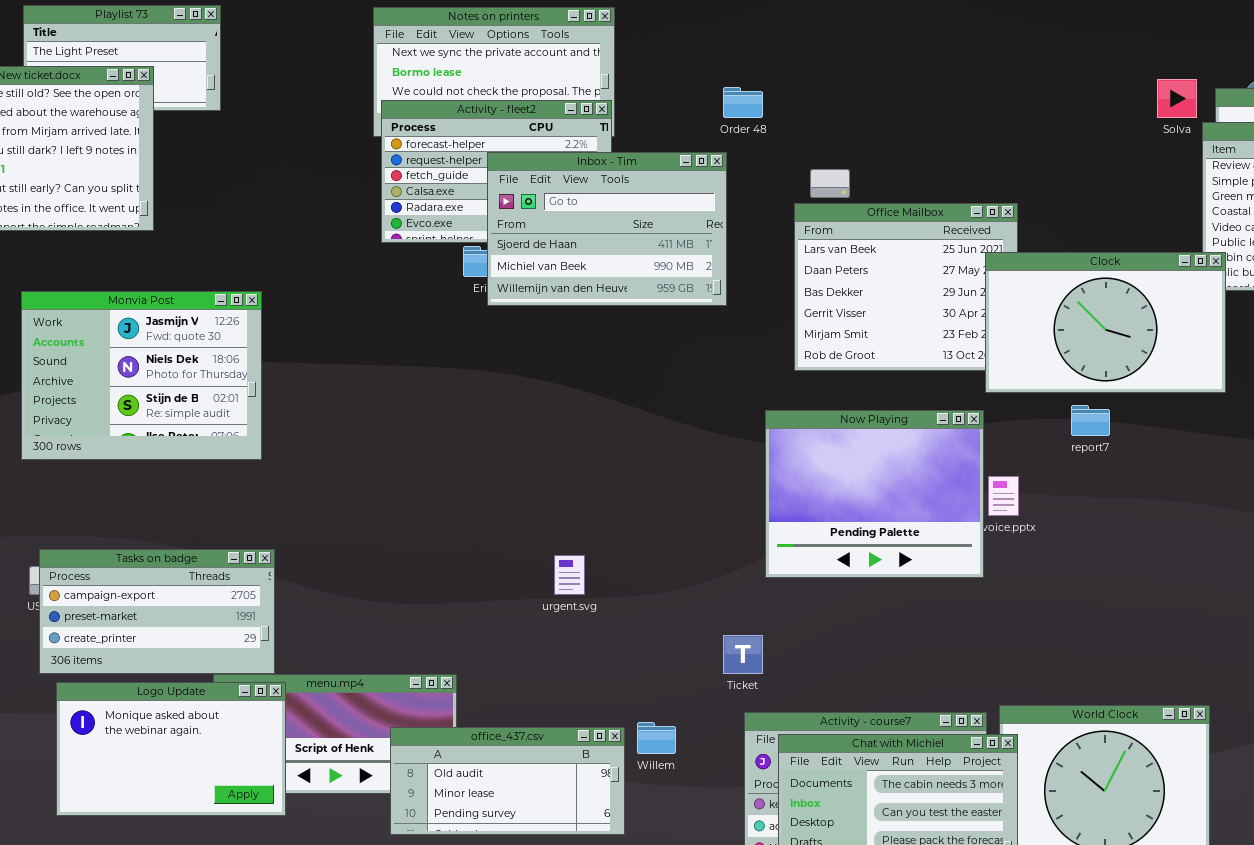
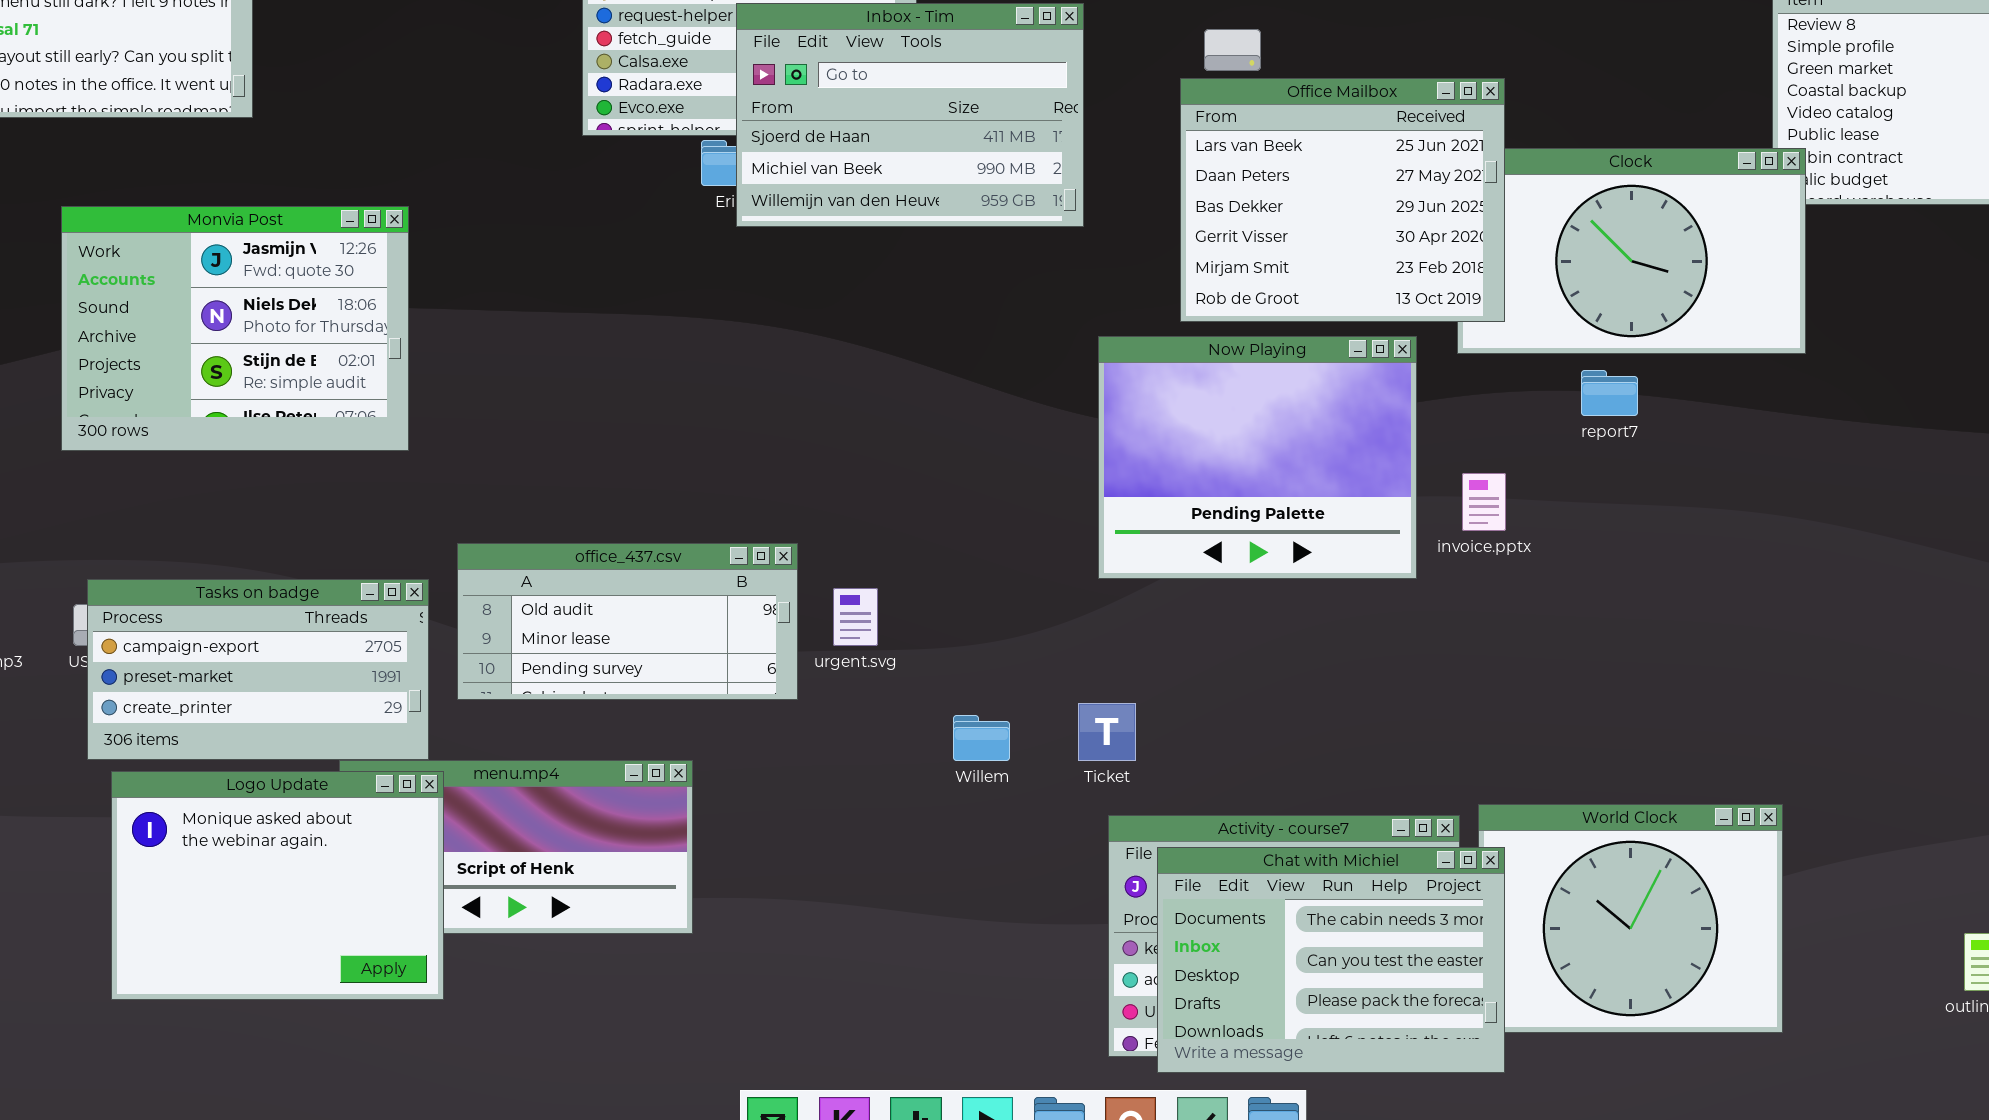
Office Mailbox: [794,203,1018,371] -> [1180,78,1505,322], raised
Now Playing: [765,410,984,578] -> [1098,336,1417,579], moved
Logo Update: [56,682,286,816] -> [111,771,444,1000], resized
Willem: [637,722,676,754] -> [953,715,1010,761], moved
office_437.csv: [390,727,625,835] -> [457,543,798,700], moved

